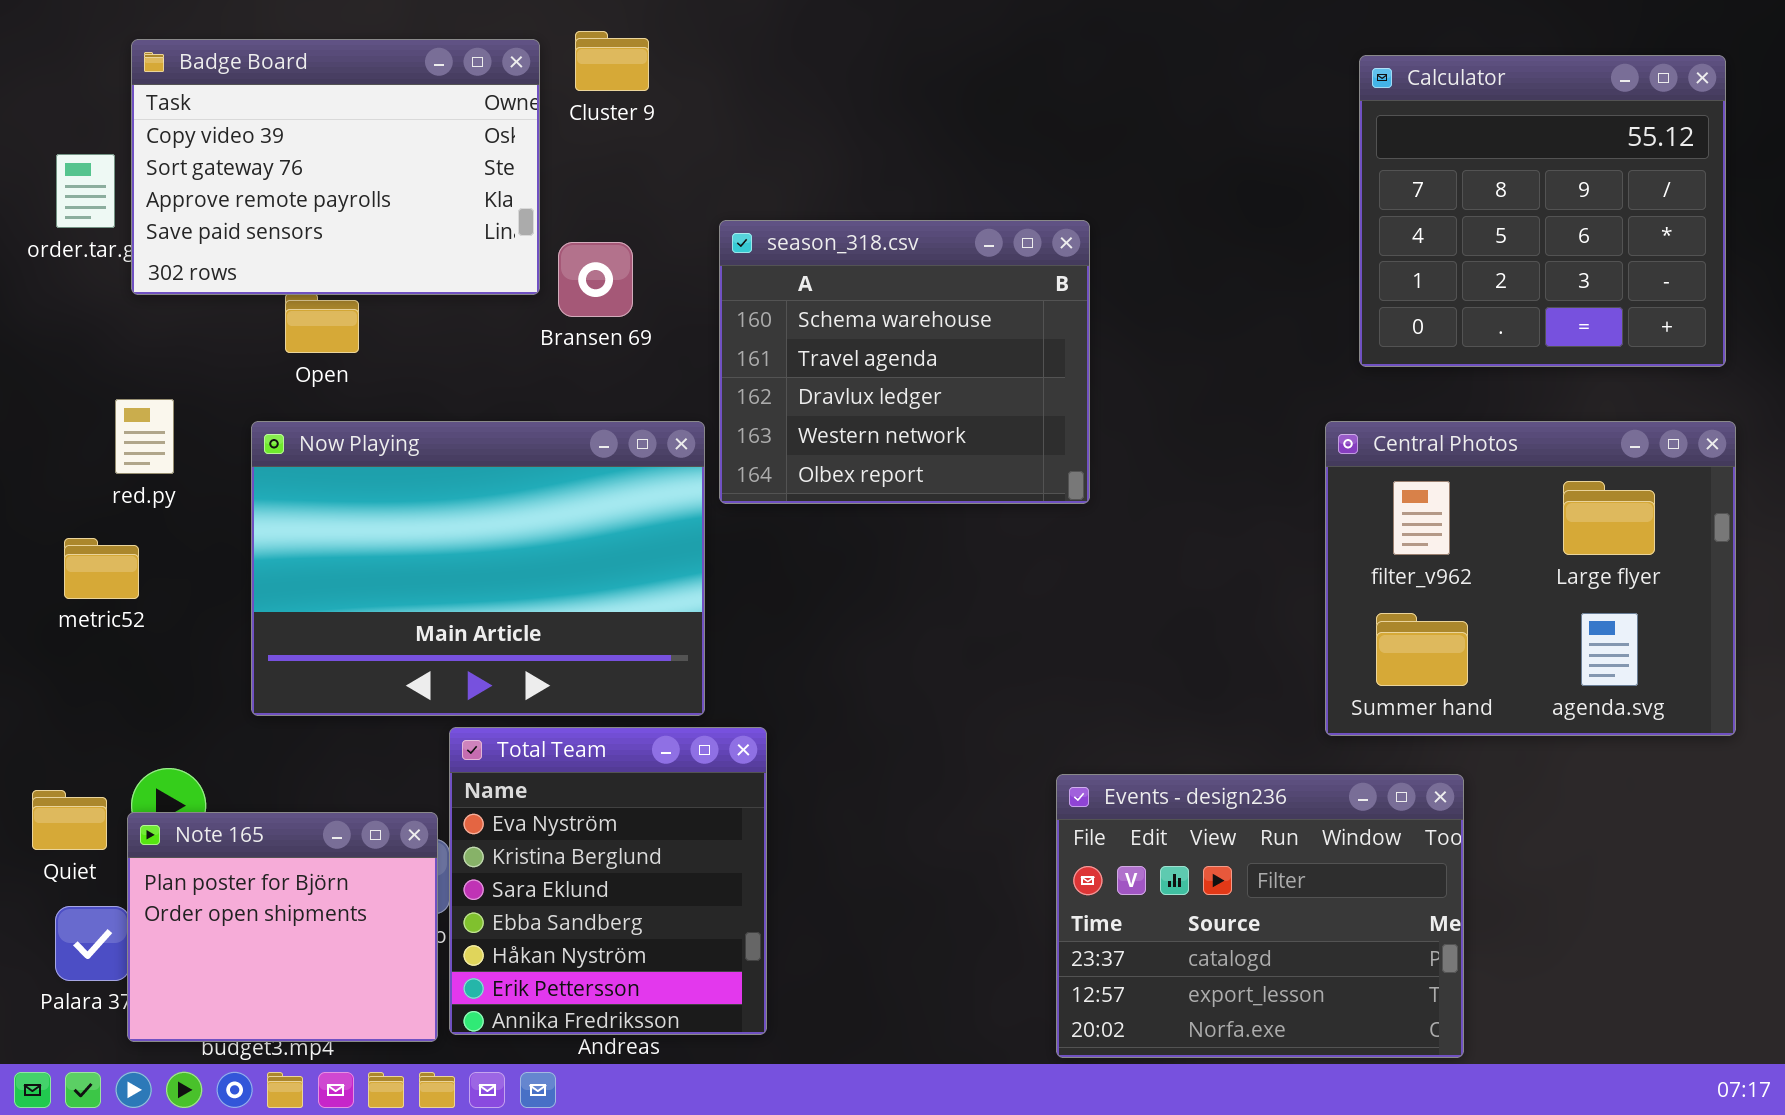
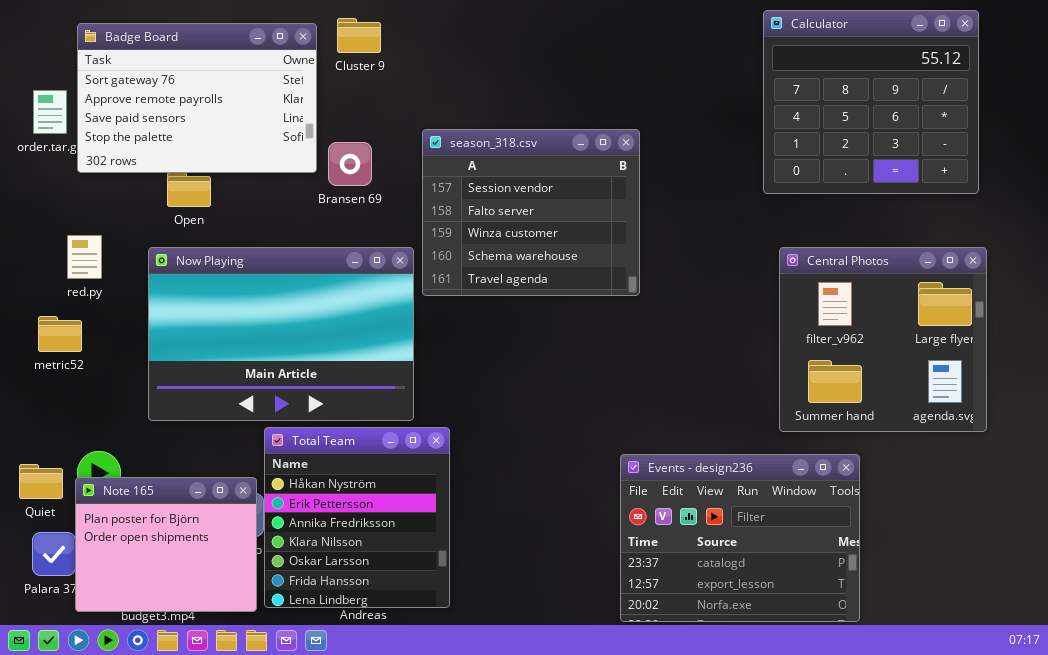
Badge Board: [131,39,540,295] -> [77,23,317,173], scrolled down 1 row
Calculator: [1359,55,1726,367] -> [763,10,979,194], moved
season_318.csv: [719,220,1090,504] -> [422,129,640,296], scrolled up 3 rows
Central Photos: [1325,421,1736,736] -> [779,247,987,432], resized
Total Team: [449,727,767,1035] -> [264,427,450,608], scrolled down 4 rows

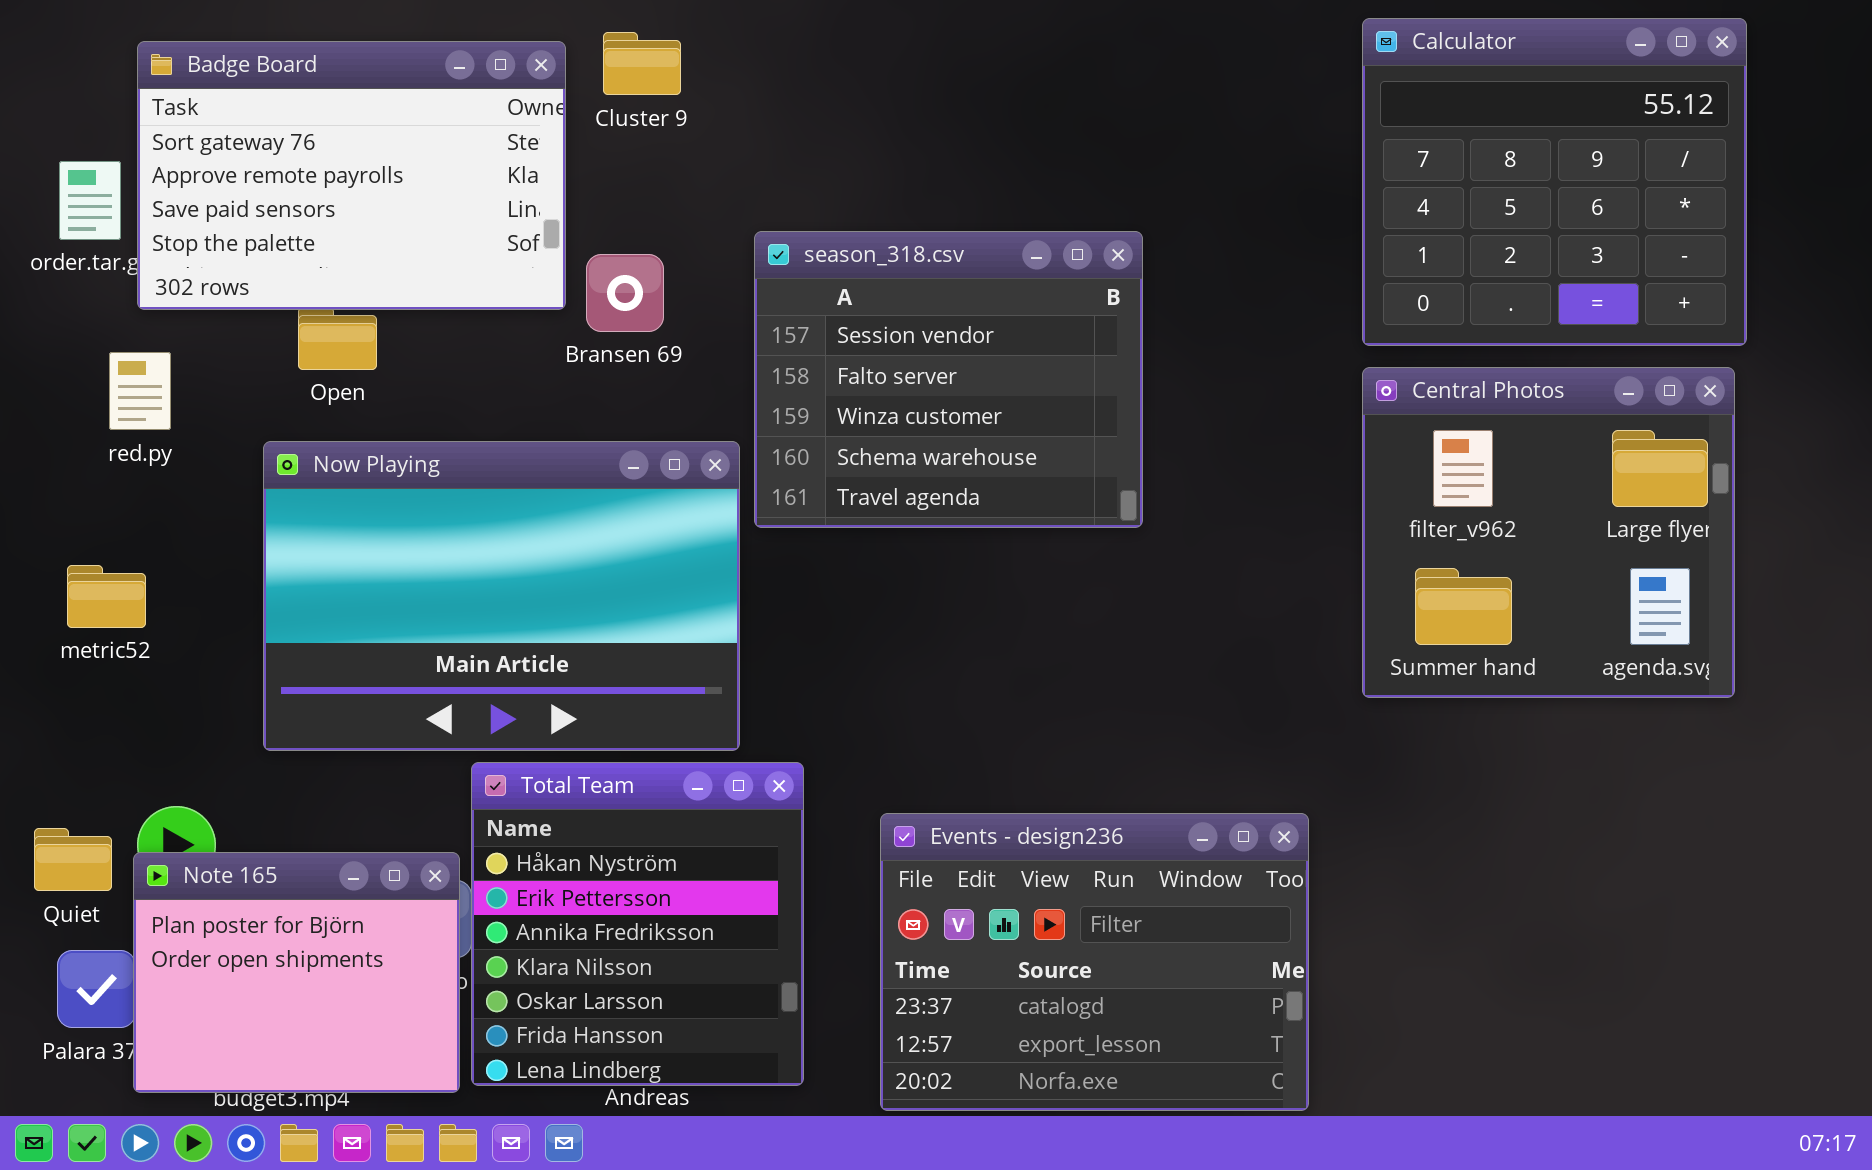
red.py: [67,235,102,279] -> [109,352,171,430], moved
Central Photos: [779,247,987,432] -> [1362,367,1735,698], moved
Events - design236: [620,454,860,622] -> [880,813,1309,1111], moved

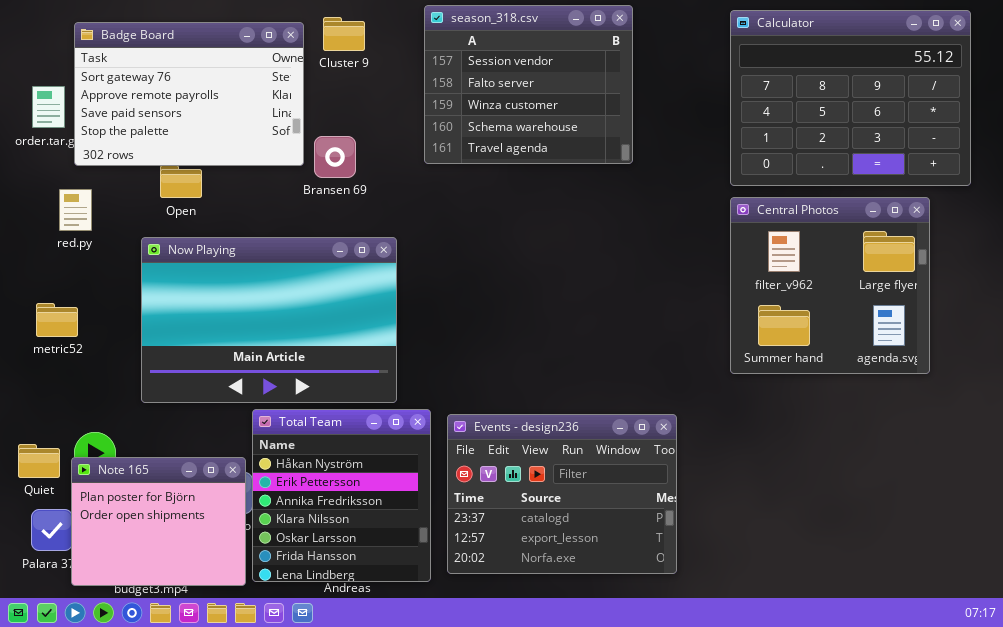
Calculator: [1362,18,1747,346] -> [730,10,971,186], resized
season_318.csv: [754,231,1143,528] -> [424,5,633,164], moved
Events - design236: [880,813,1309,1111] -> [447,414,677,574], moved

